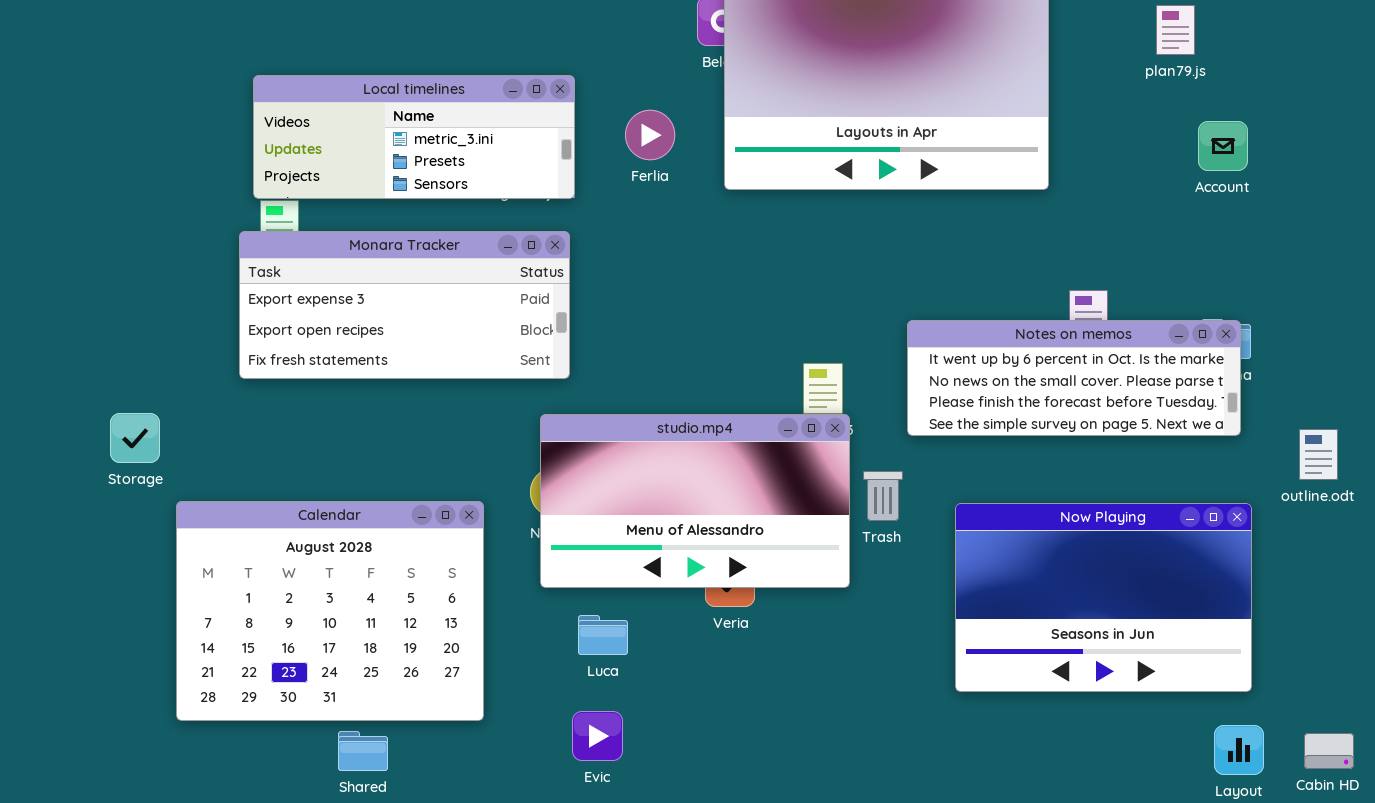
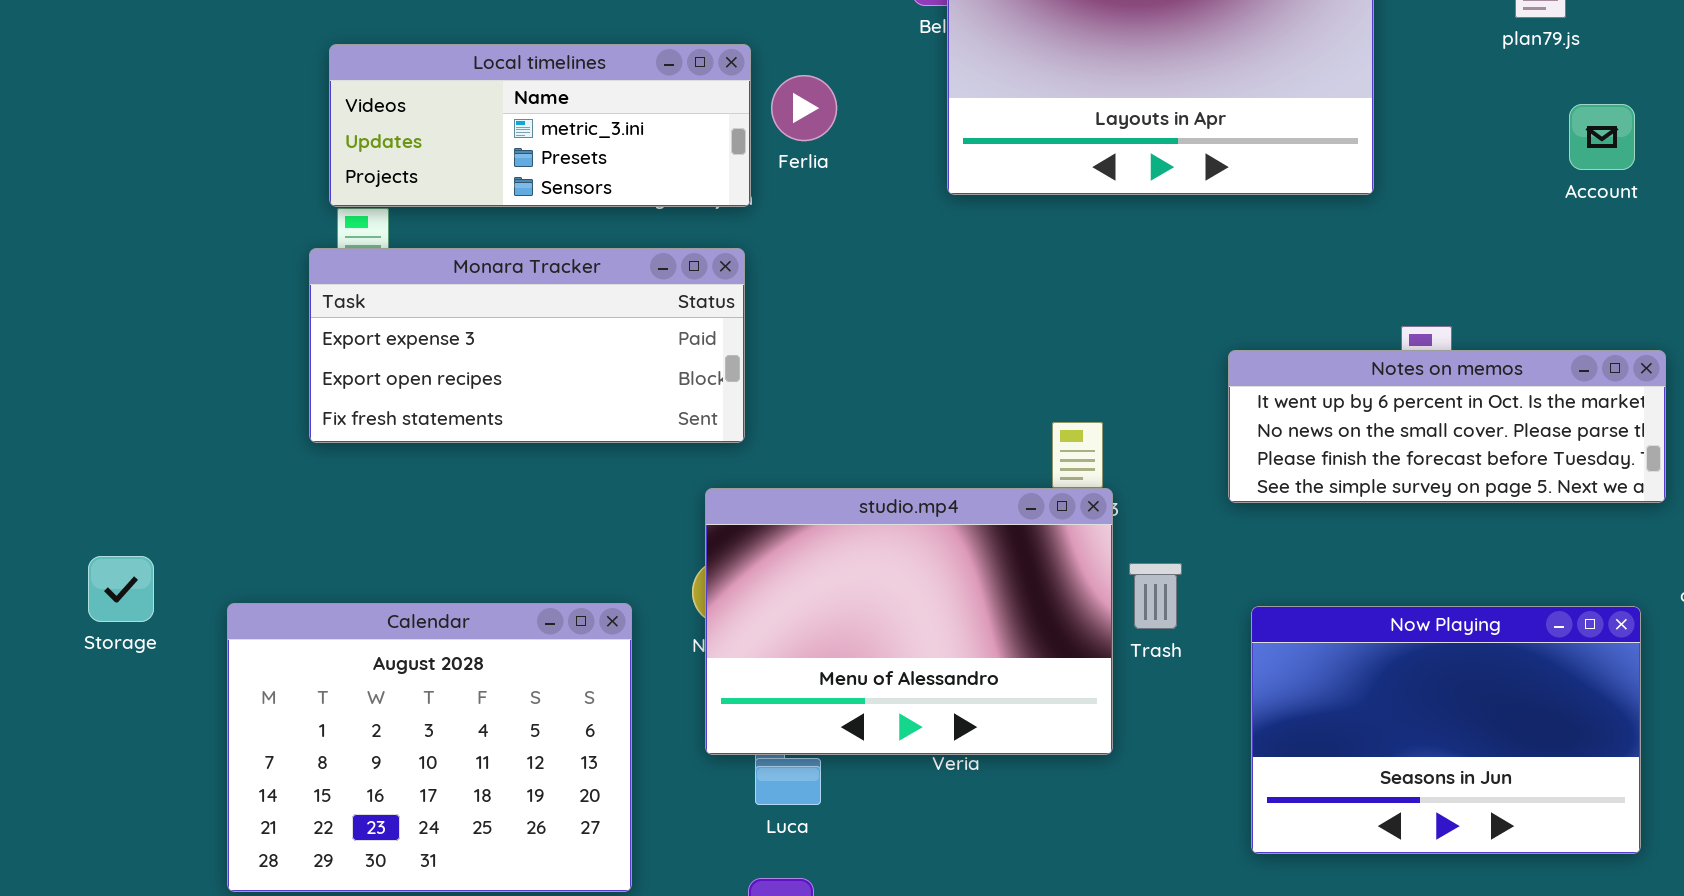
Ferlia: [625,110,675,160] -> [771,75,837,141], moved
Notes on memos: [907,320,1241,436] -> [1228,350,1666,503], moved
Storage: [110,413,160,463] -> [88,556,154,622], moved
studio.mp4: [540,414,850,588] -> [705,488,1113,755], resized

